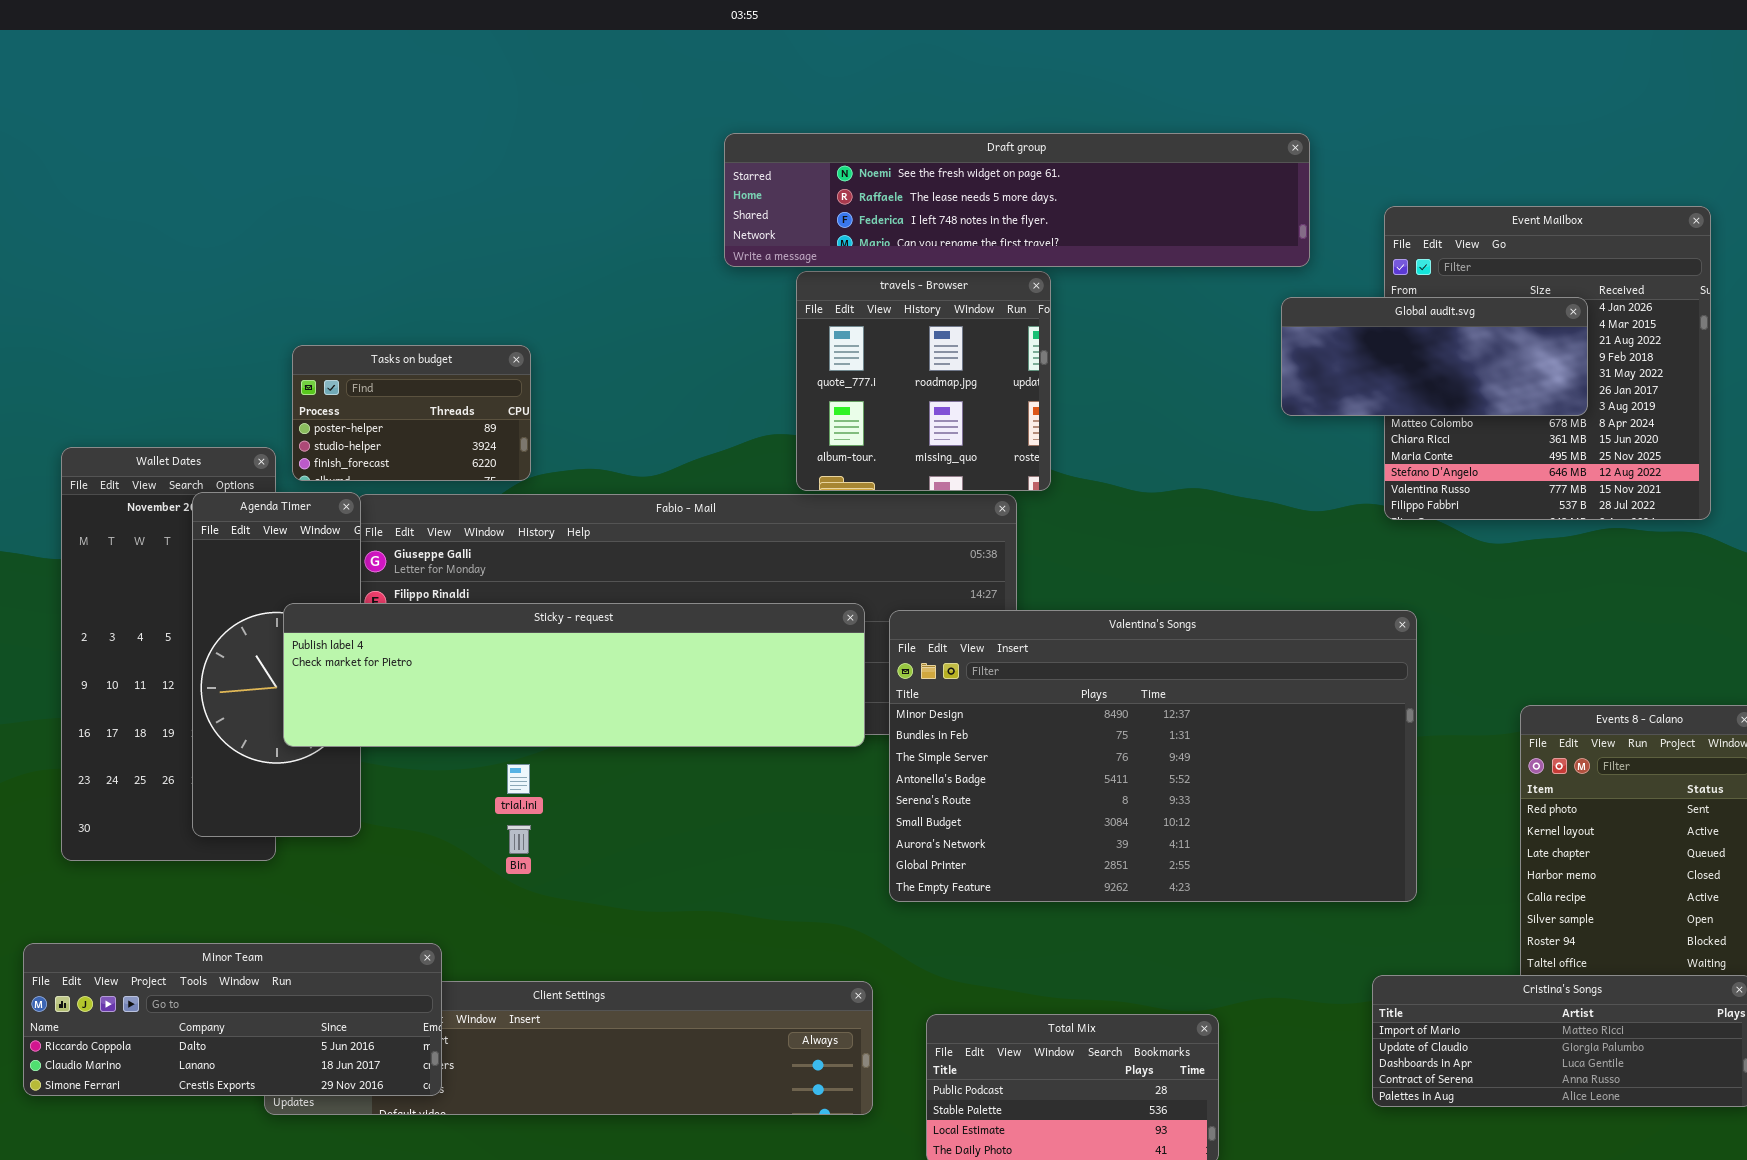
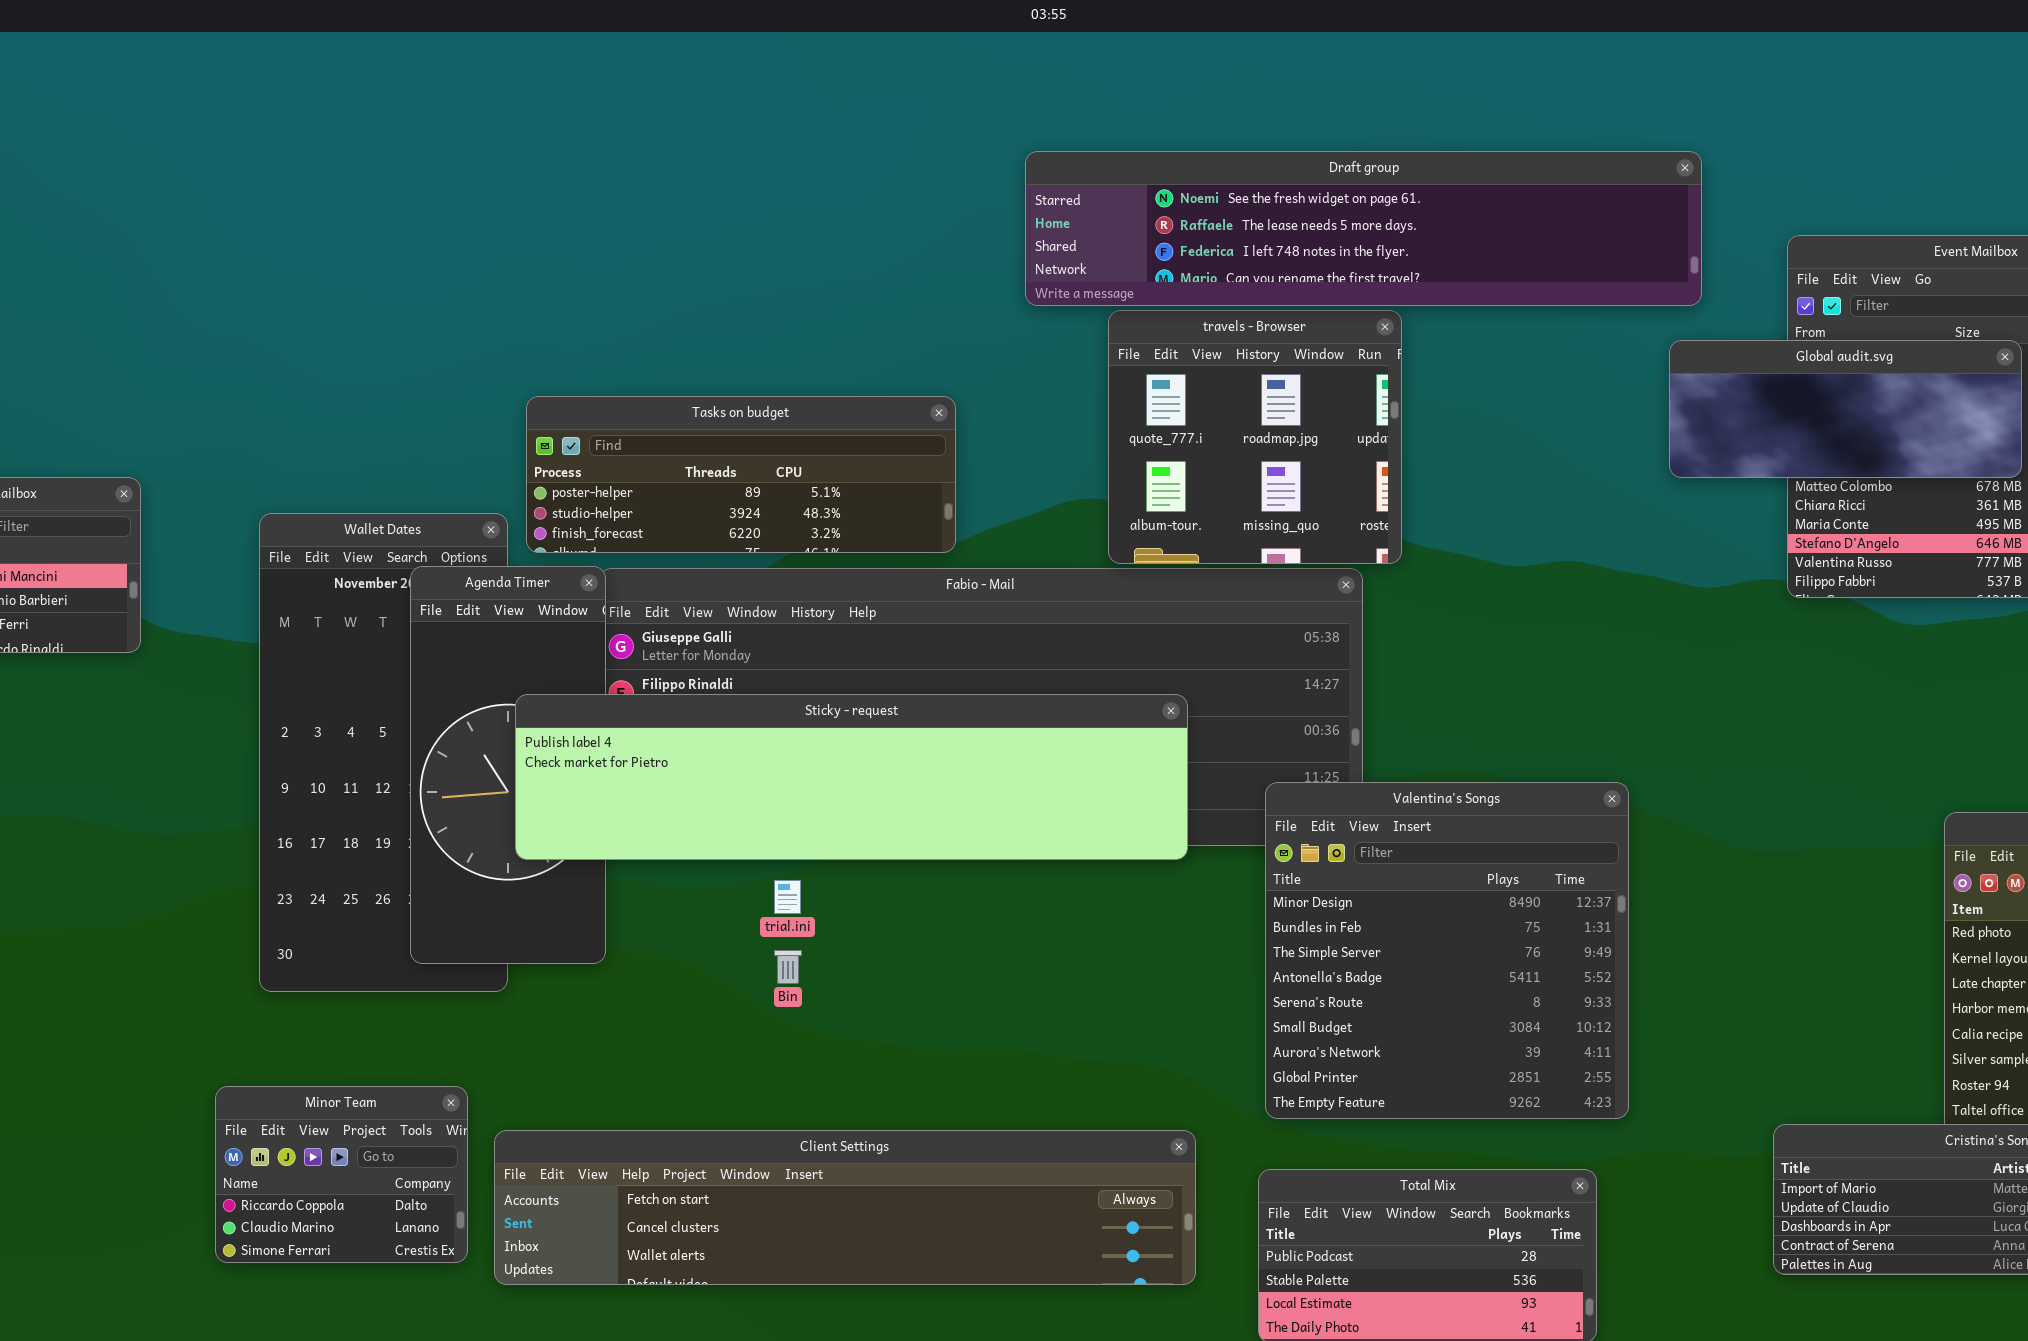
Tasks on budget: [292,345,531,481] -> [526,396,956,553], resized
Valentina's Songs: [889,610,1417,902] -> [1265,782,1629,1119], moved, resized
Minor Team: [23,943,442,1096] -> [215,1086,468,1263], resized

